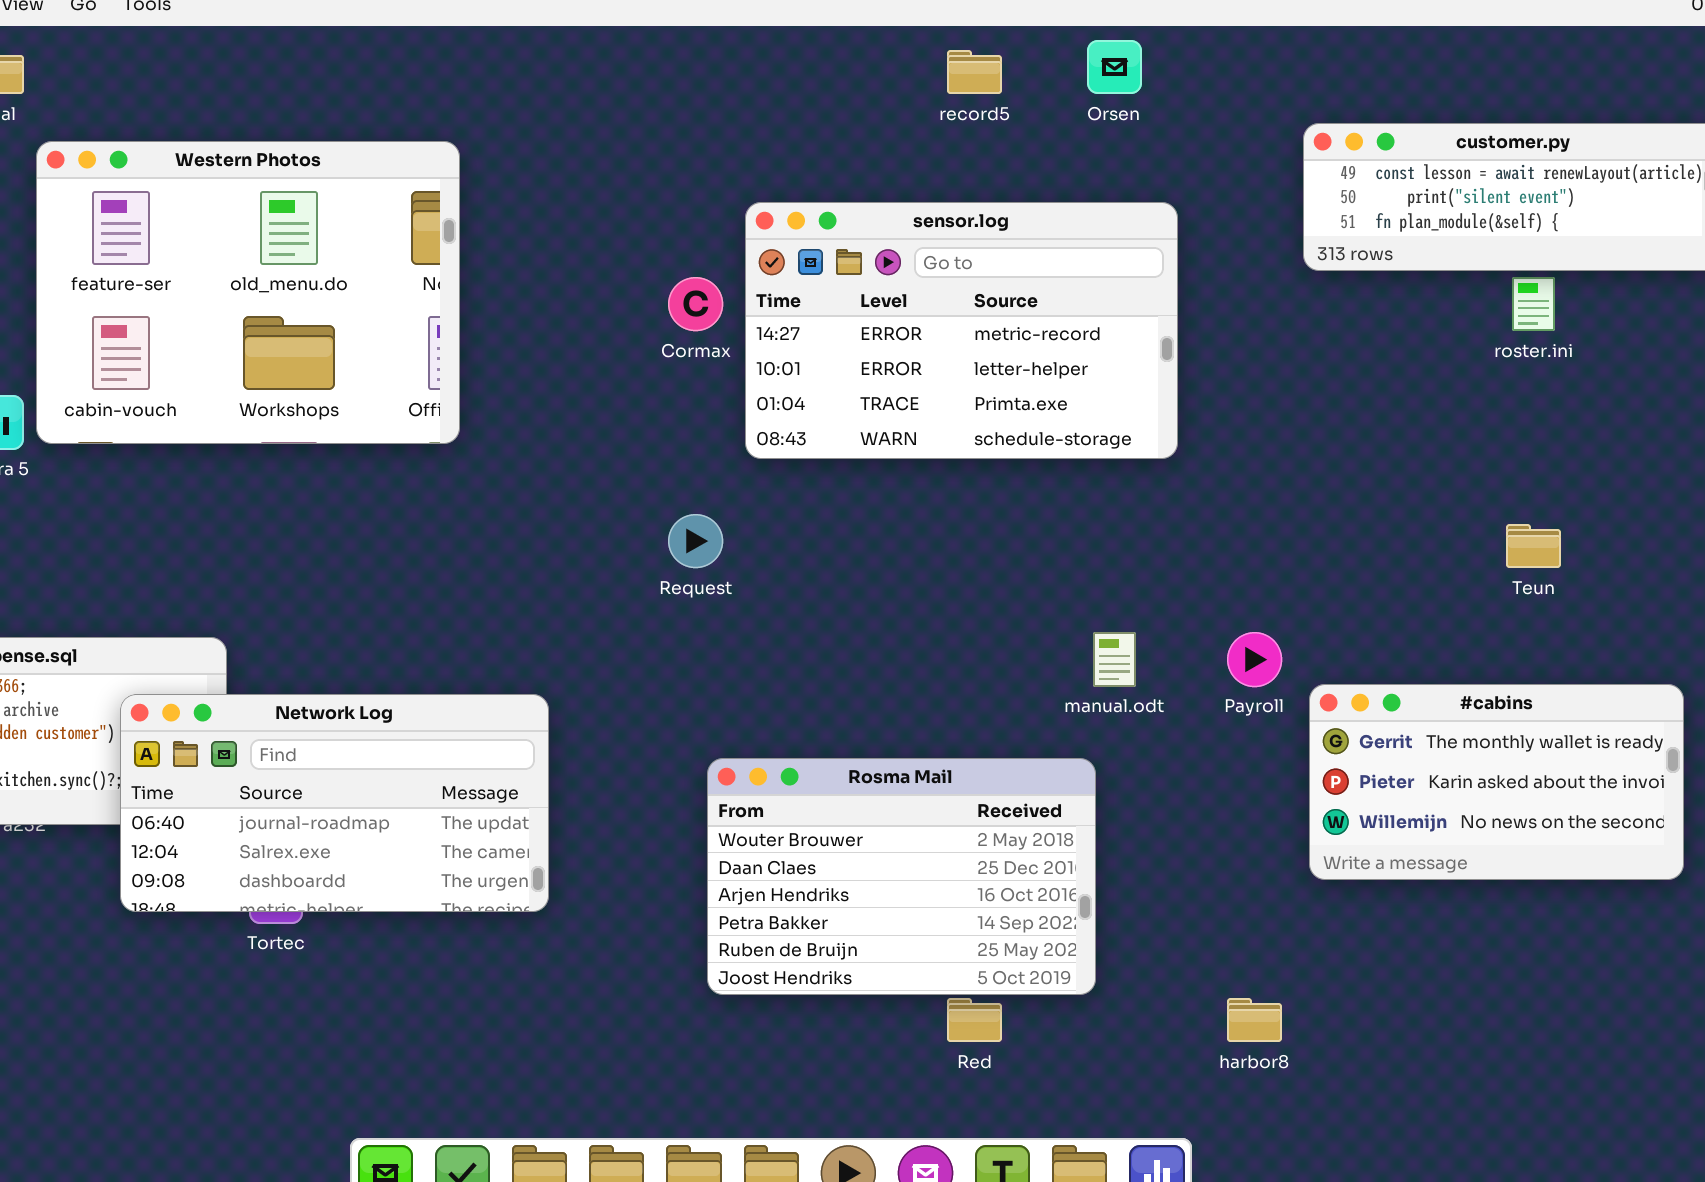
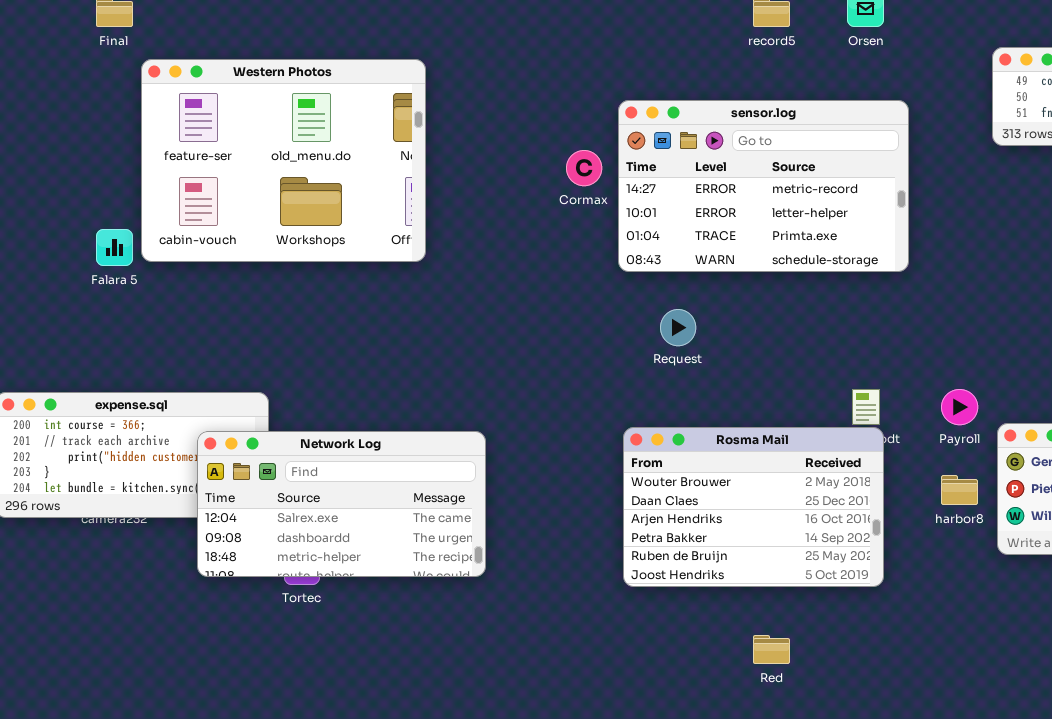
Request: [668,514,723,568] -> [660,309,696,346], moved
Network Log: [120,694,549,912] -> [197,431,486,577], scrolled down 1 row
Rosma Mail: [707,758,1096,995] -> [623,427,884,587], moved
harbor8: [1227,998,1282,1042] -> [941,475,978,505], moved

